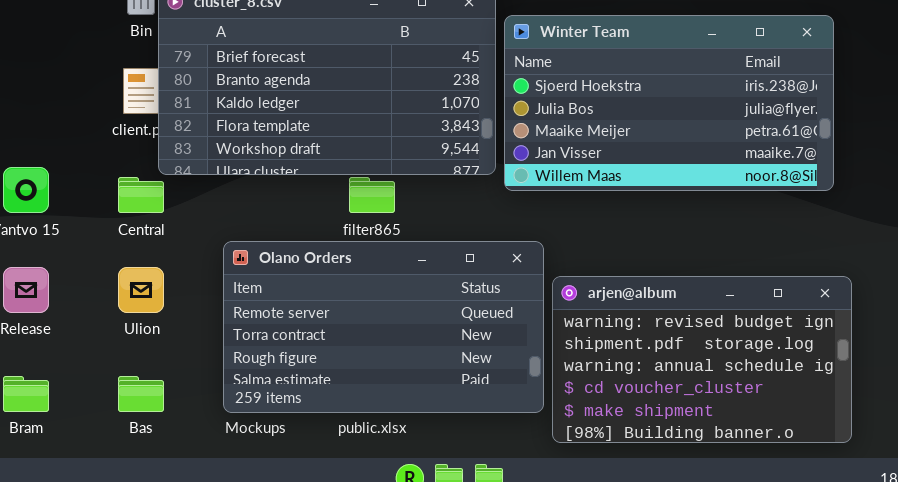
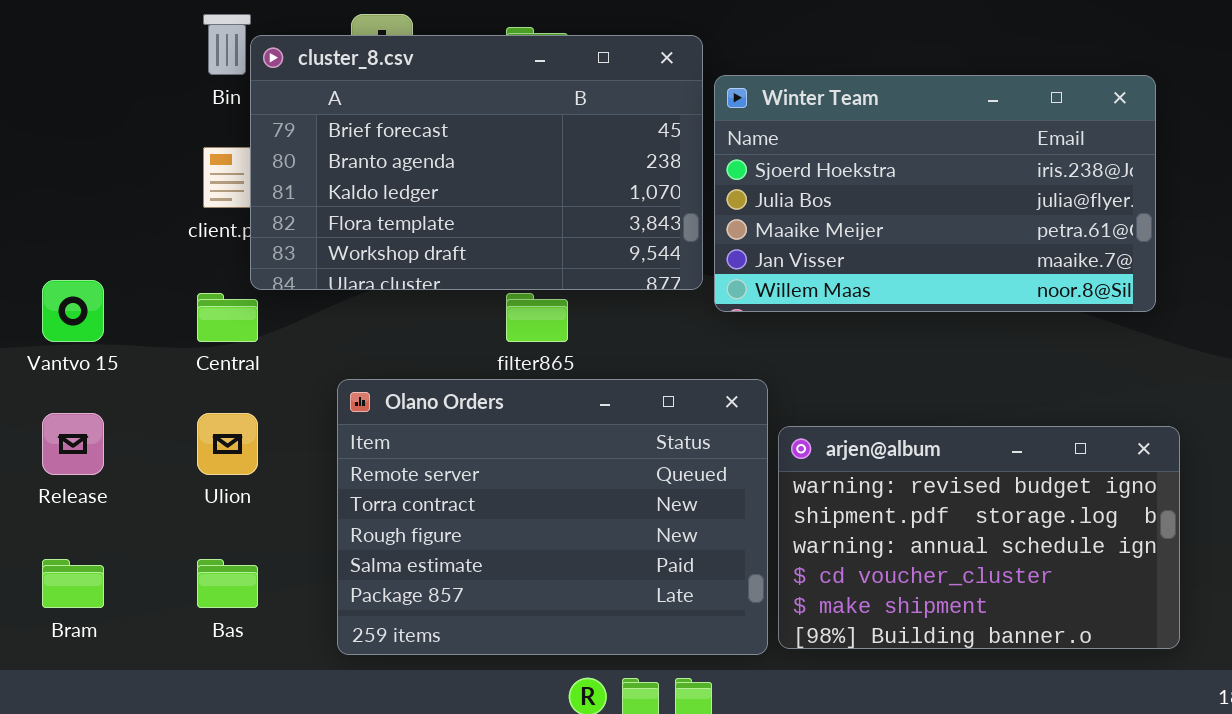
Olano Orders: [223,241,544,413] -> [337,379,768,655], resized

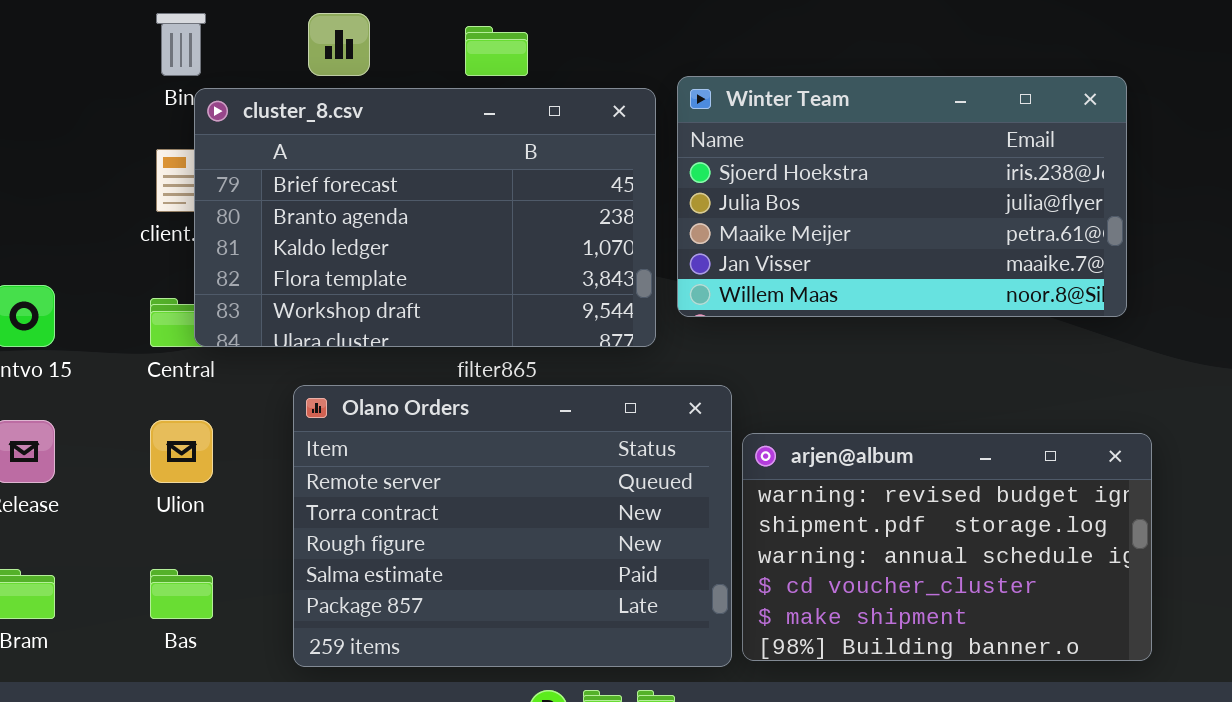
cluster_8.csv: [250,35,703,290] -> [194,88,656,347], moved

